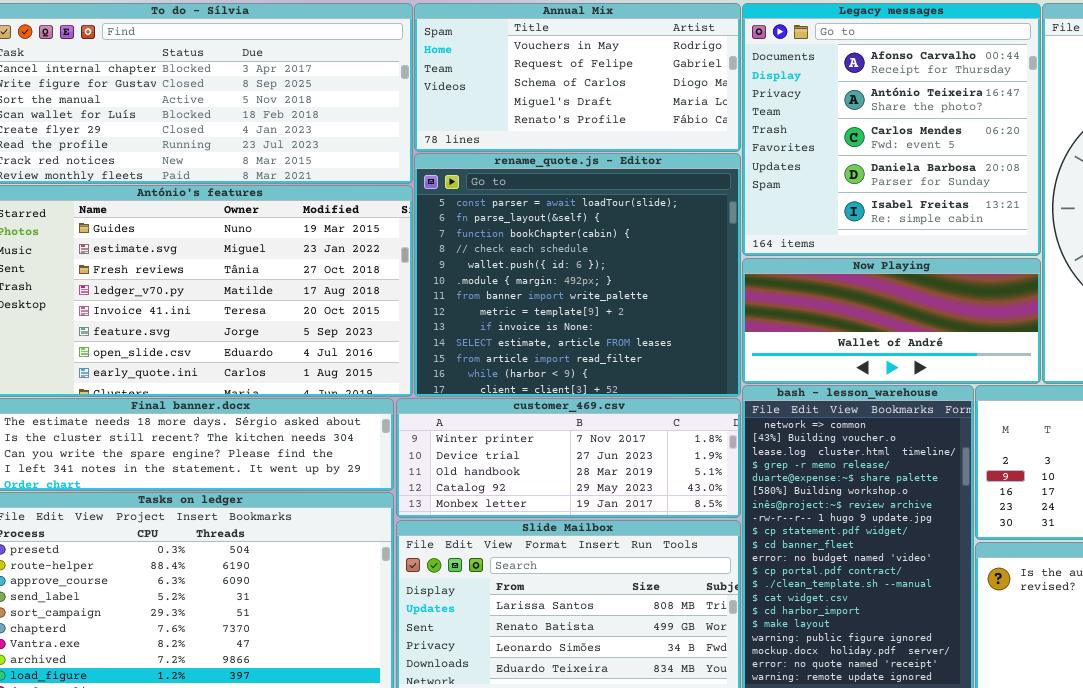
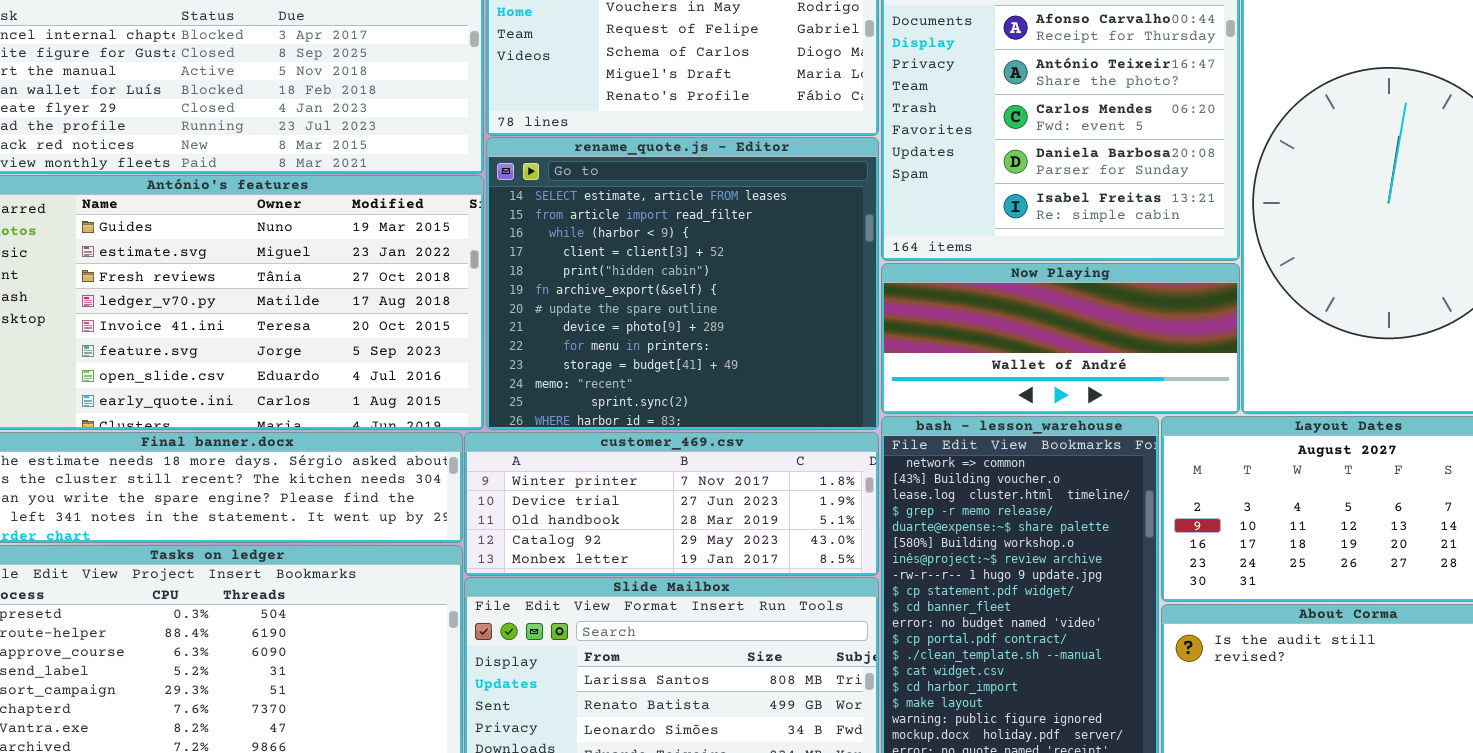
rename_quote.js - Editor: [414,153,741,397] -> [486,137,879,430], scrolled down 9 rows

